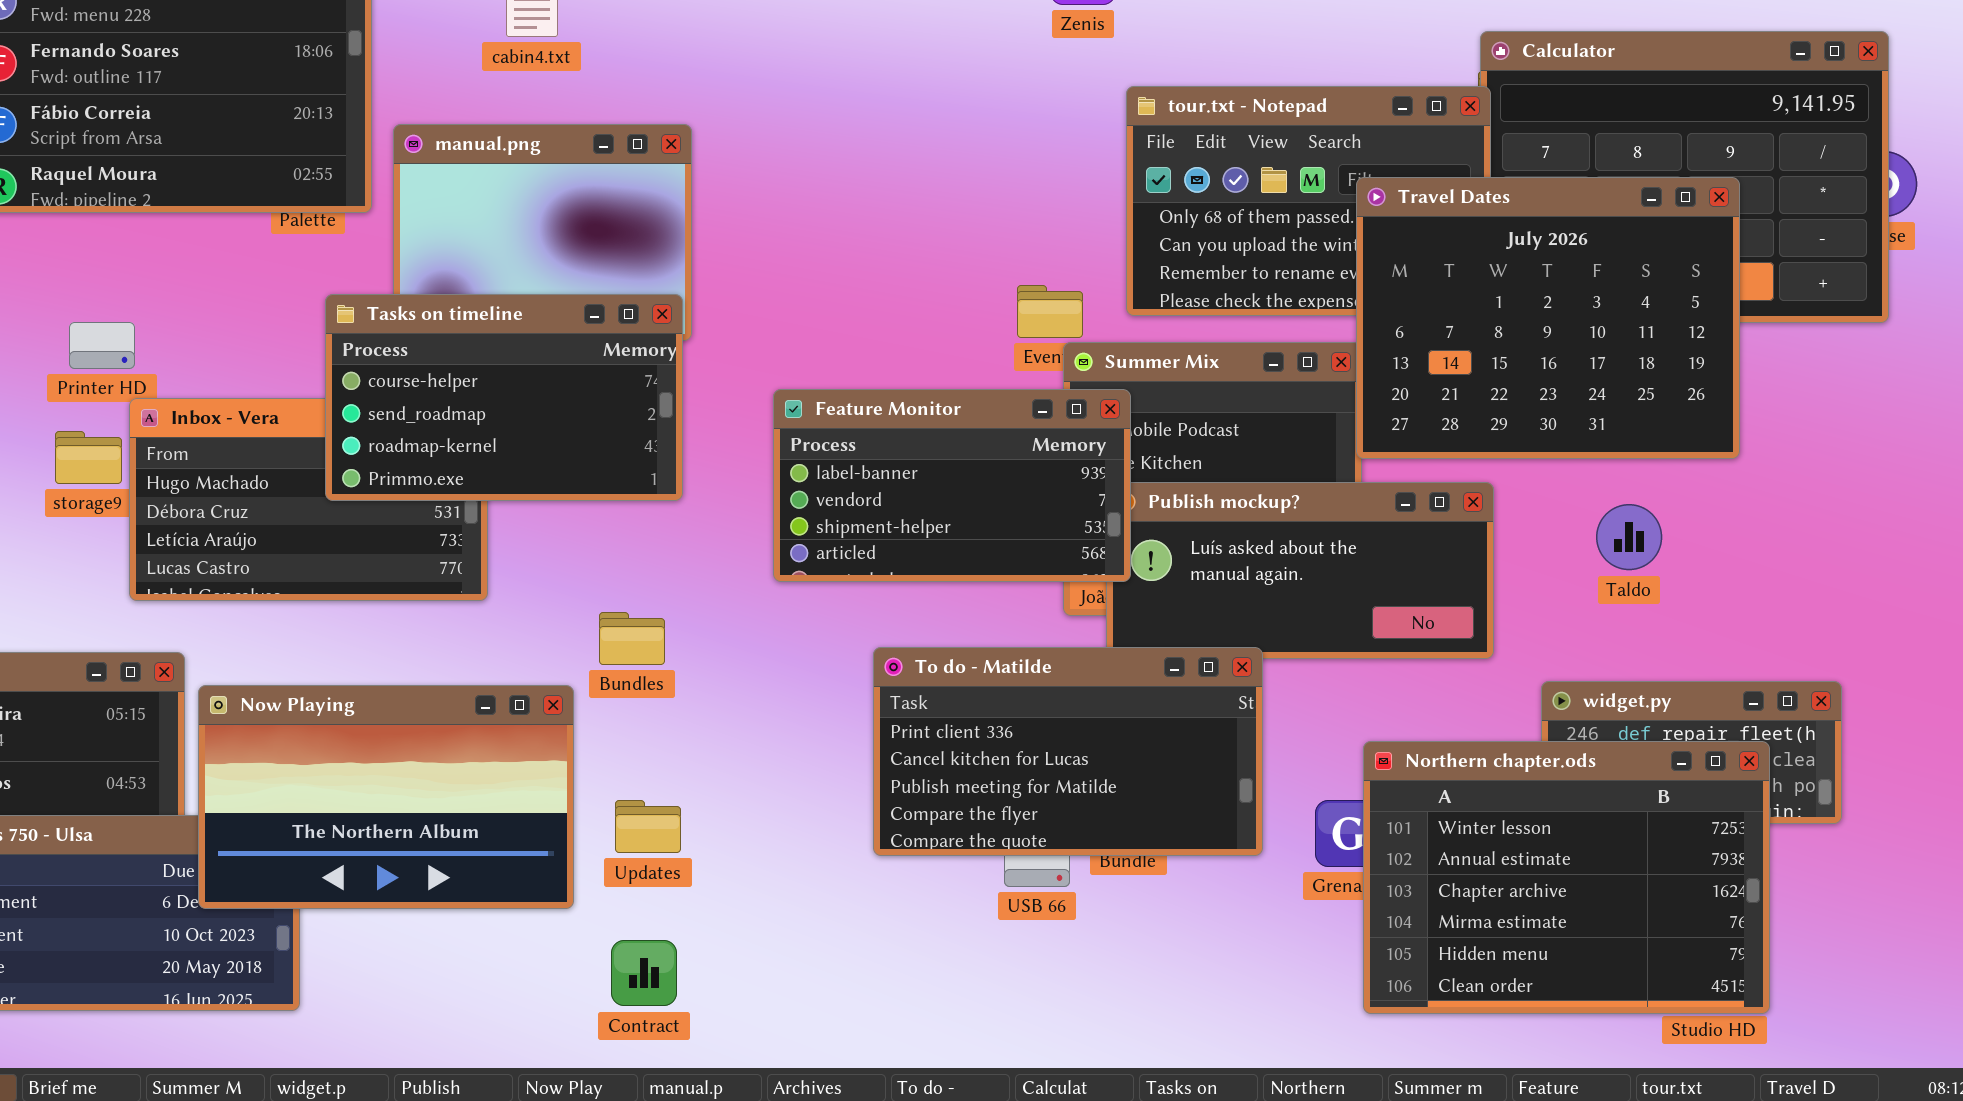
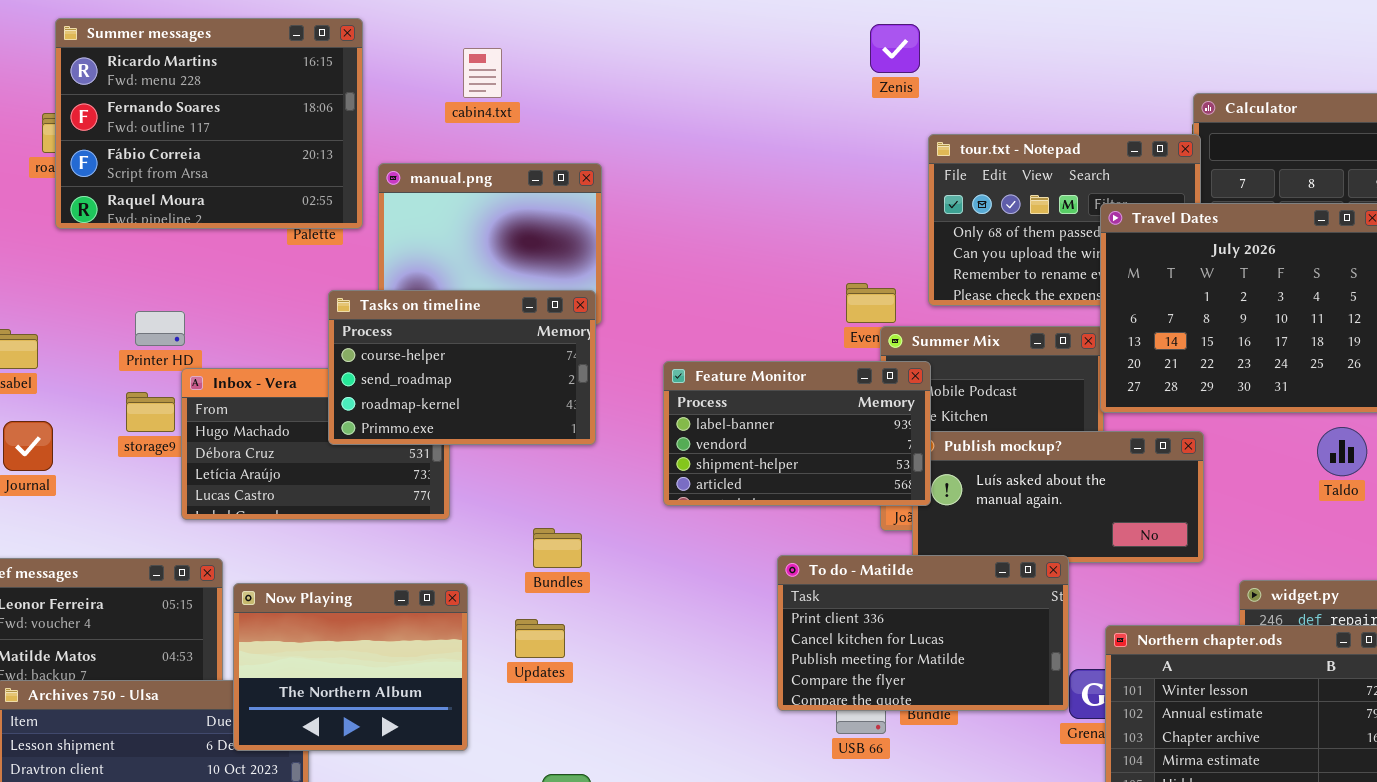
Taldo: [1596,504,1662,570] -> [1317,427,1367,476], moved
To do - Matilde: [873,647,1263,856] -> [777,555,1069,711], moved
Now Playing: [198,685,574,909] -> [233,583,468,751], resized
Updates: [615,800,681,853] -> [515,619,565,658], moved

